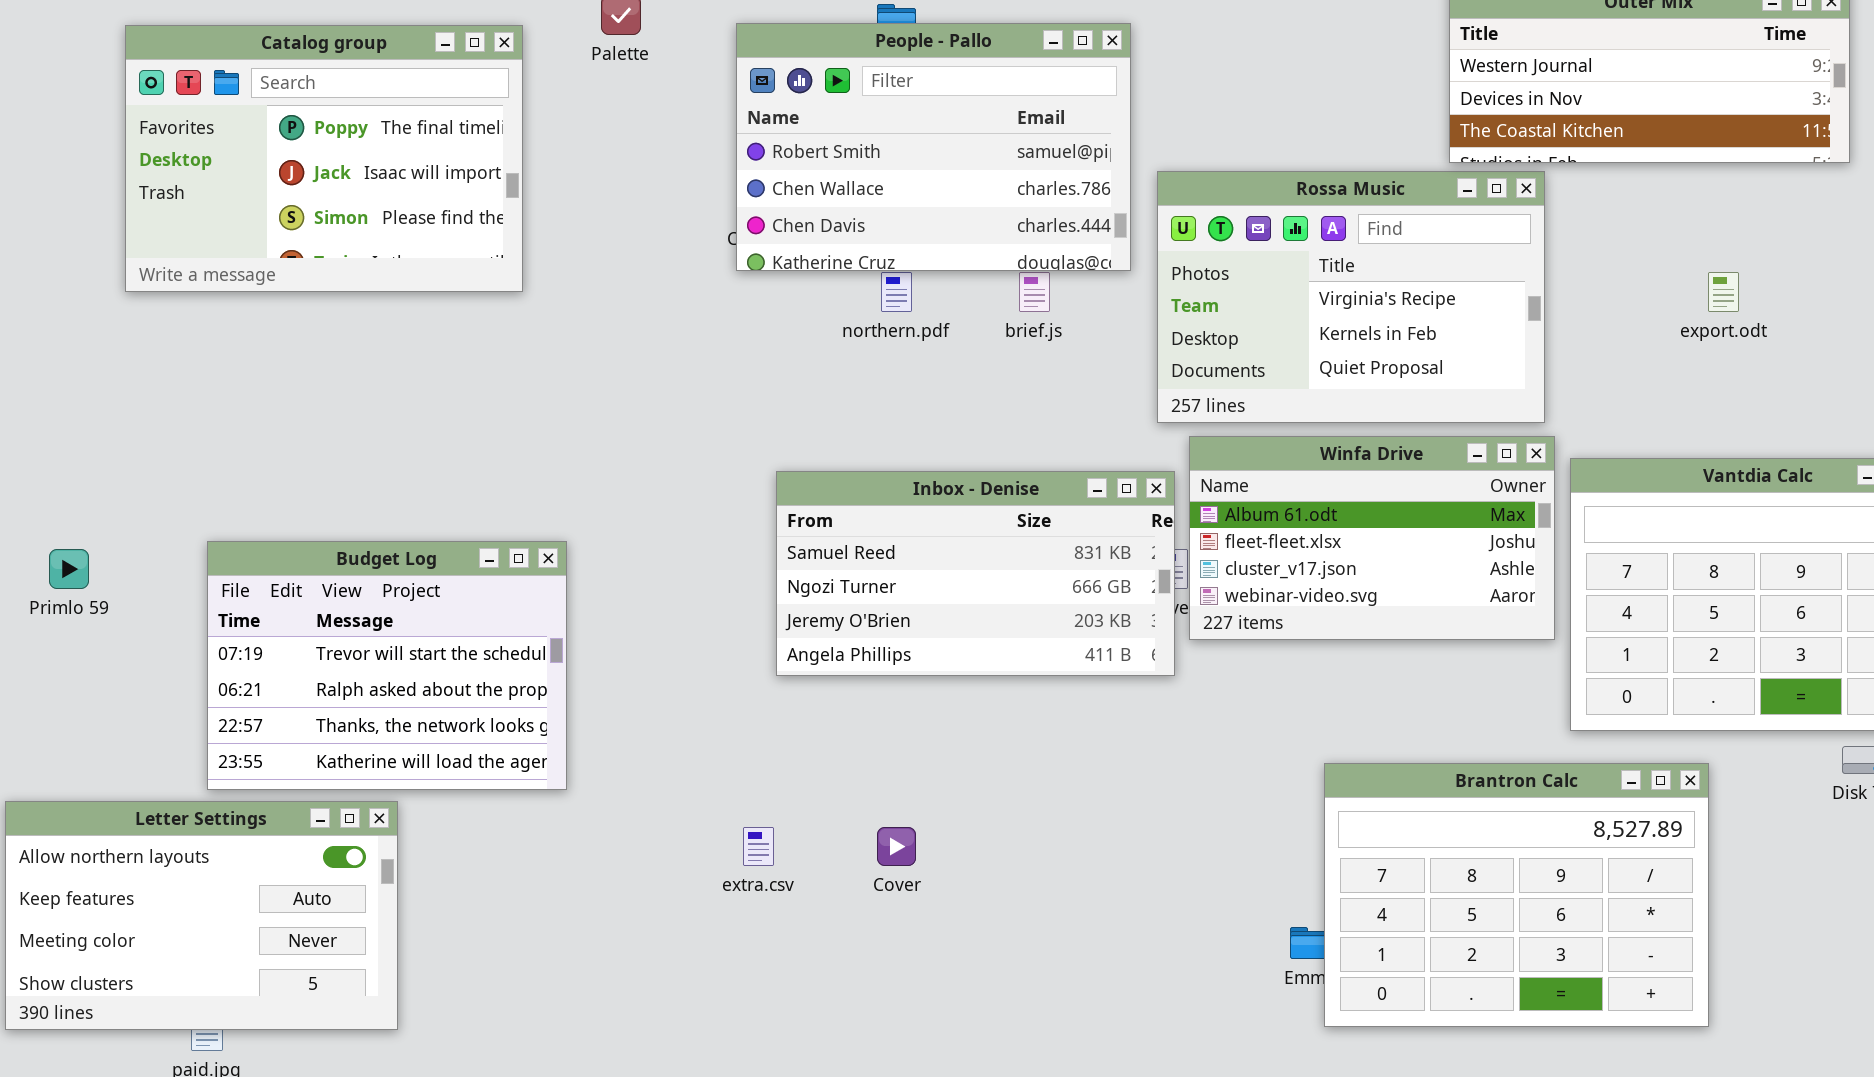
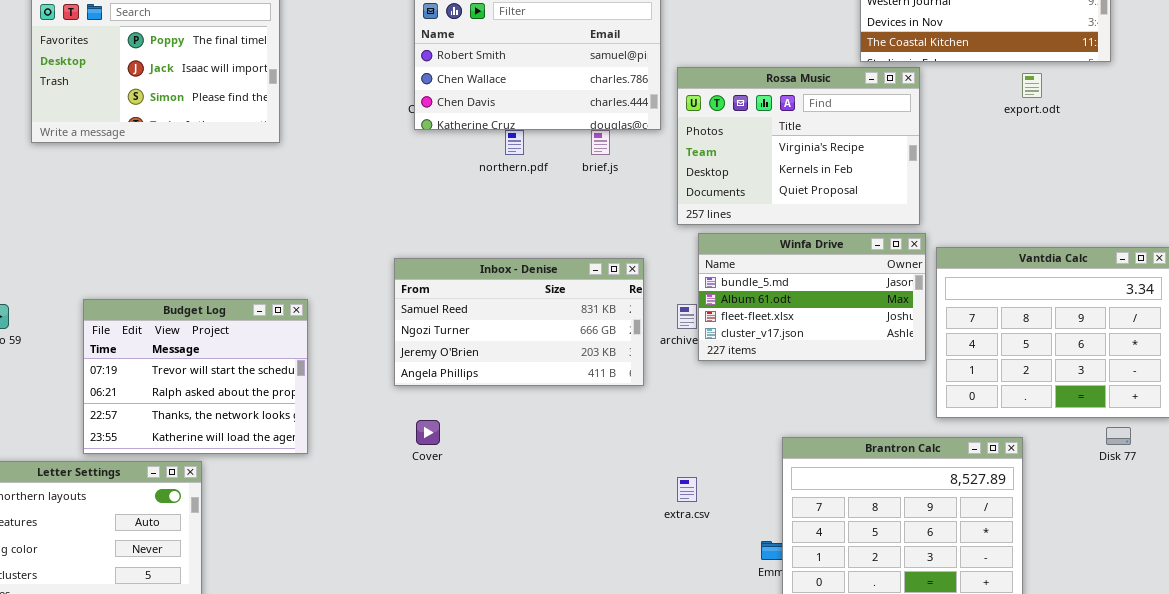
export.odt: [1708,272,1739,312] -> [1022,73,1042,98], moved
Winfa Drive: [1189,436,1555,640] -> [698,233,926,361], scrolled up 1 row
Inbox - Denise: [776,471,1175,676] -> [394,258,644,386], moved
extra.csv: [743,827,774,866] -> [677,477,697,502], moved
Cover: [877,827,916,866] -> [416,420,440,445], moved

